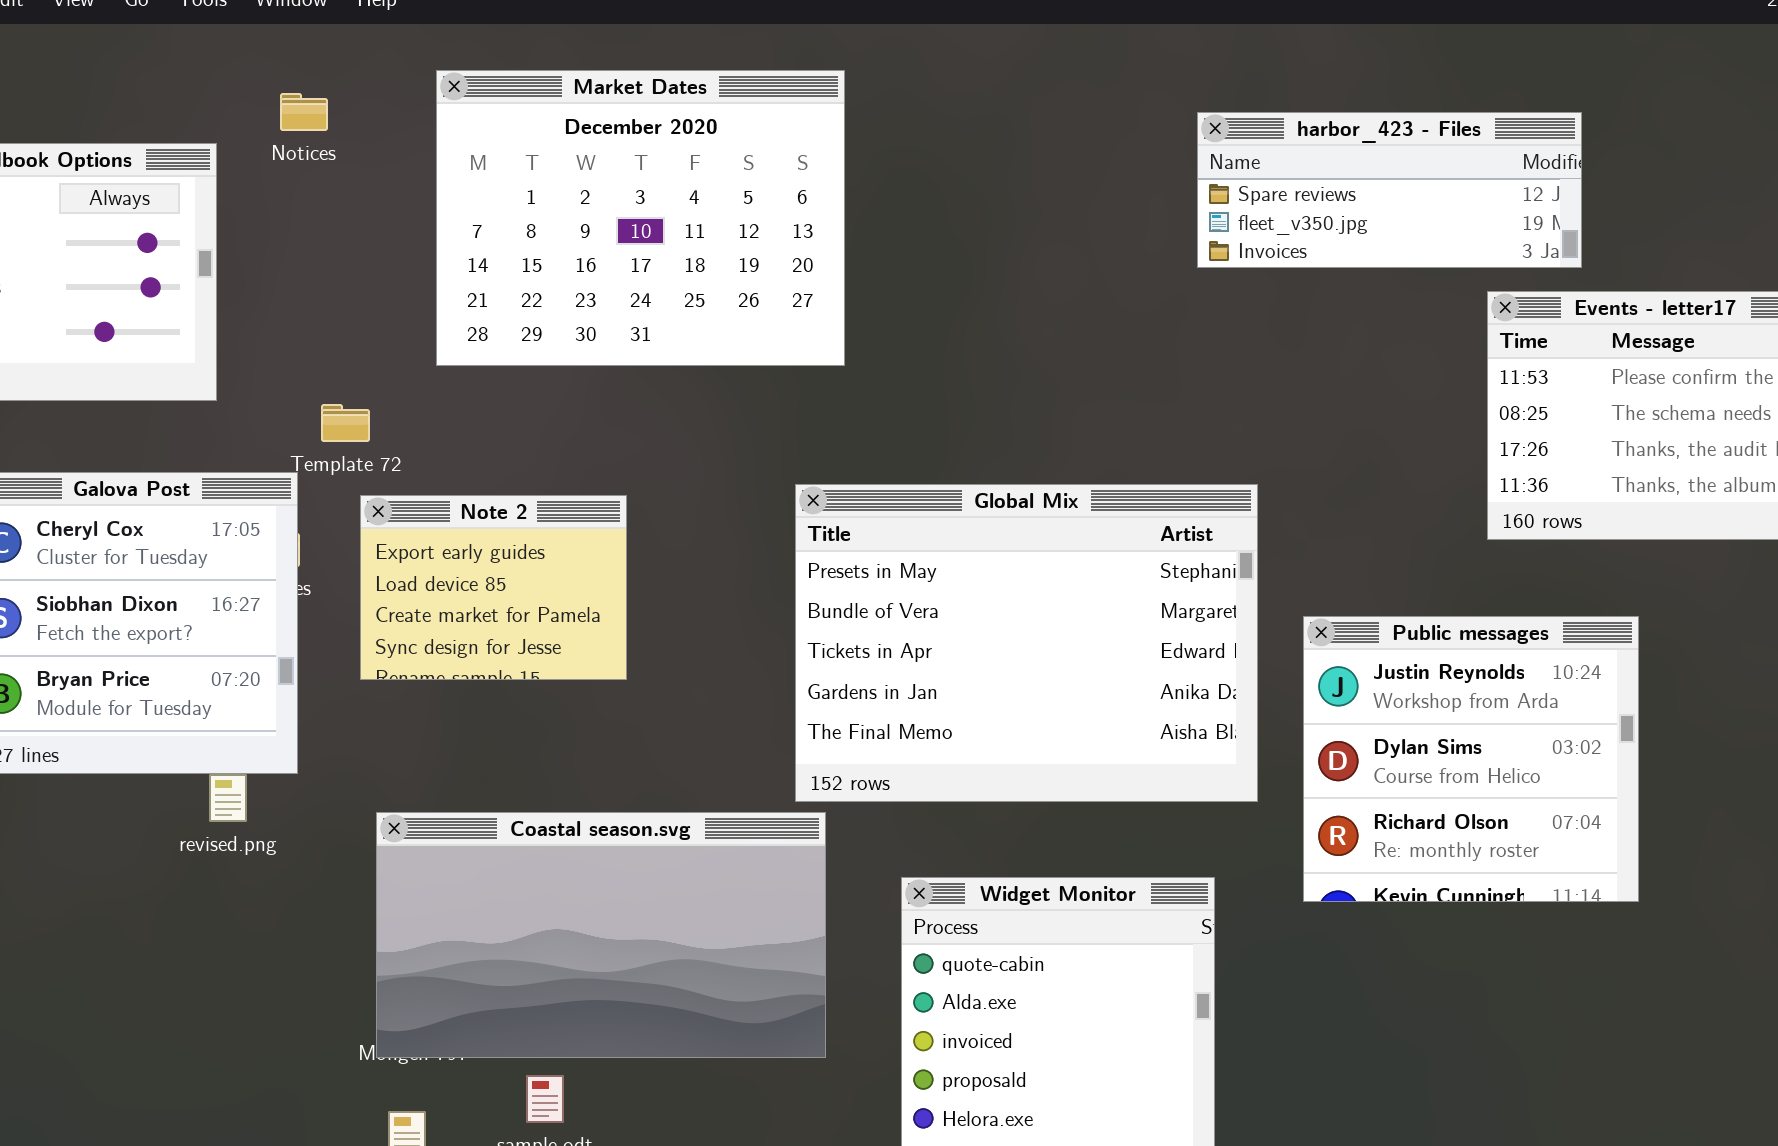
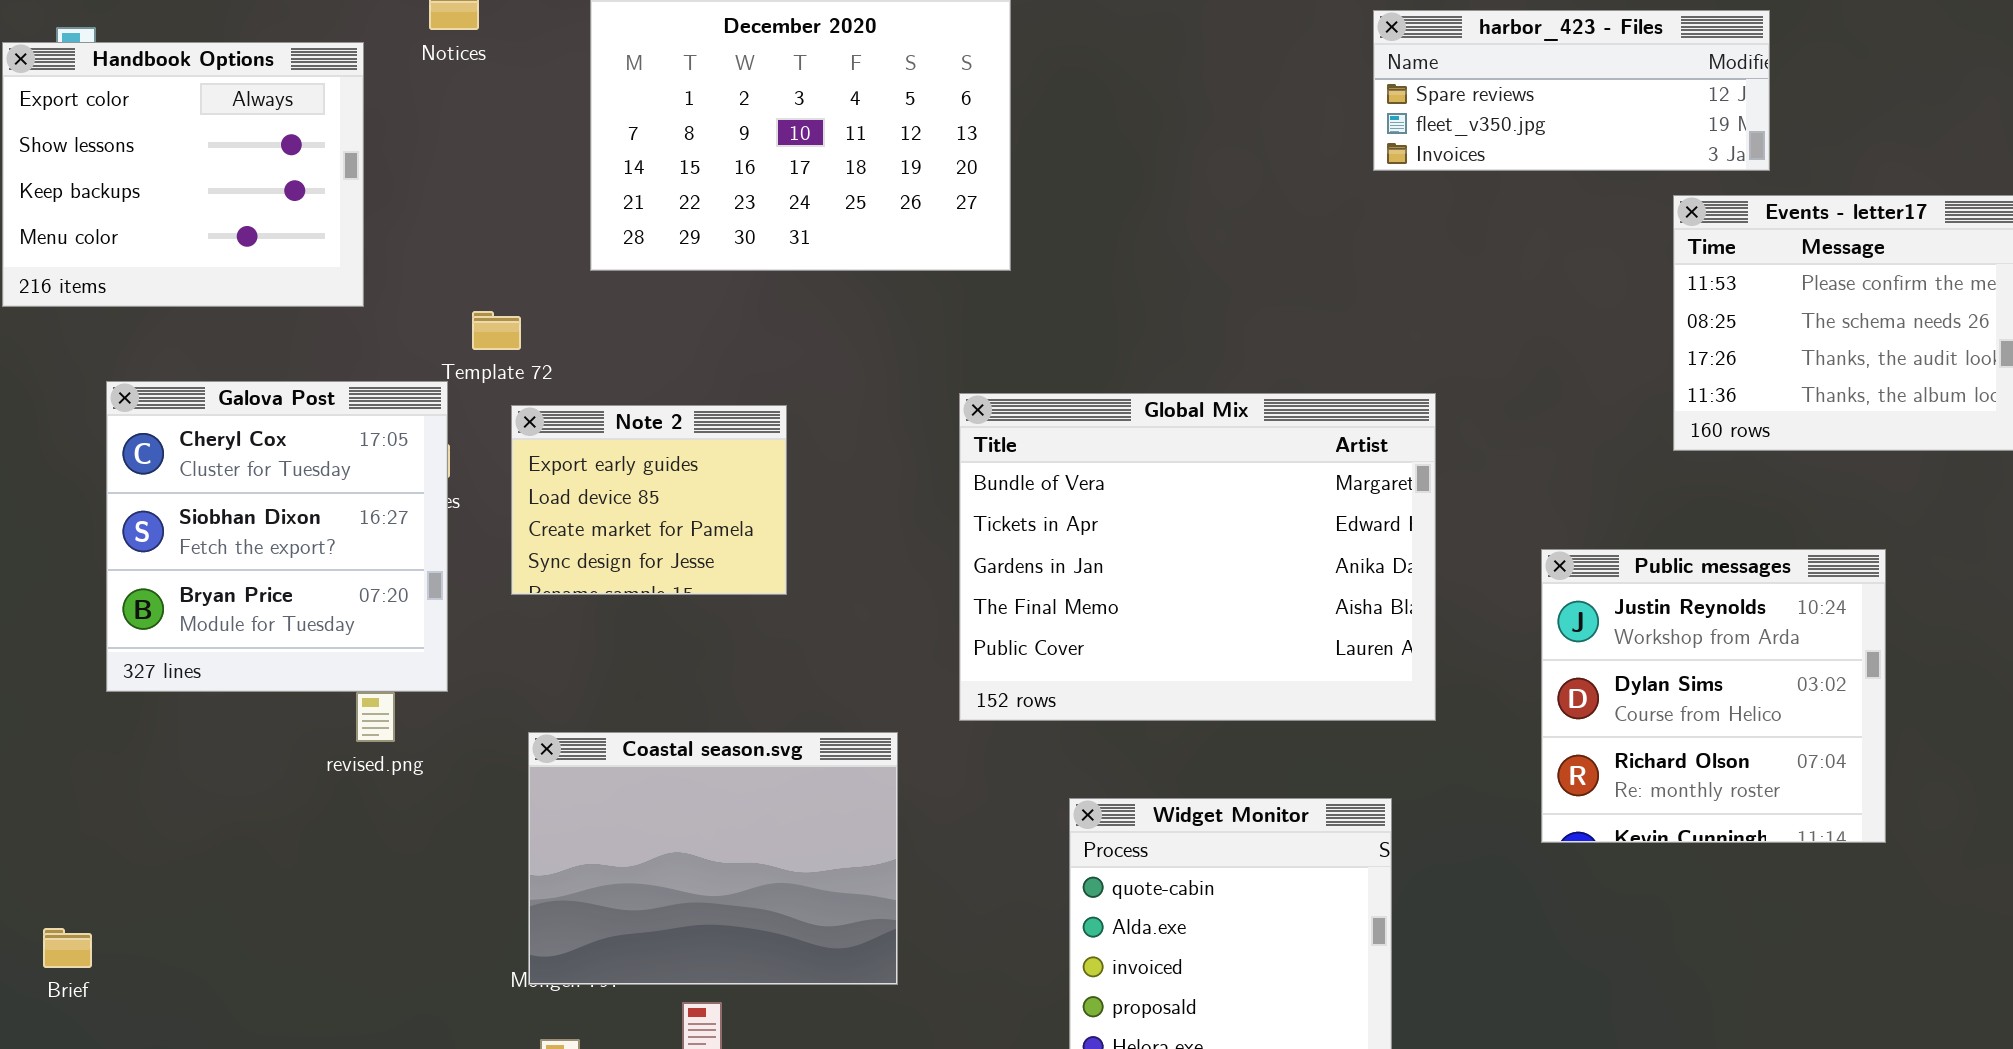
Global Mix: [795,484,1258,802] -> [959,393,1436,721], scrolled down 1 row
Public messages: [1303,616,1639,902] -> [1541,549,1886,843], moved
Coastal season.svg: [376,812,826,1058] -> [528,732,898,985], resized

